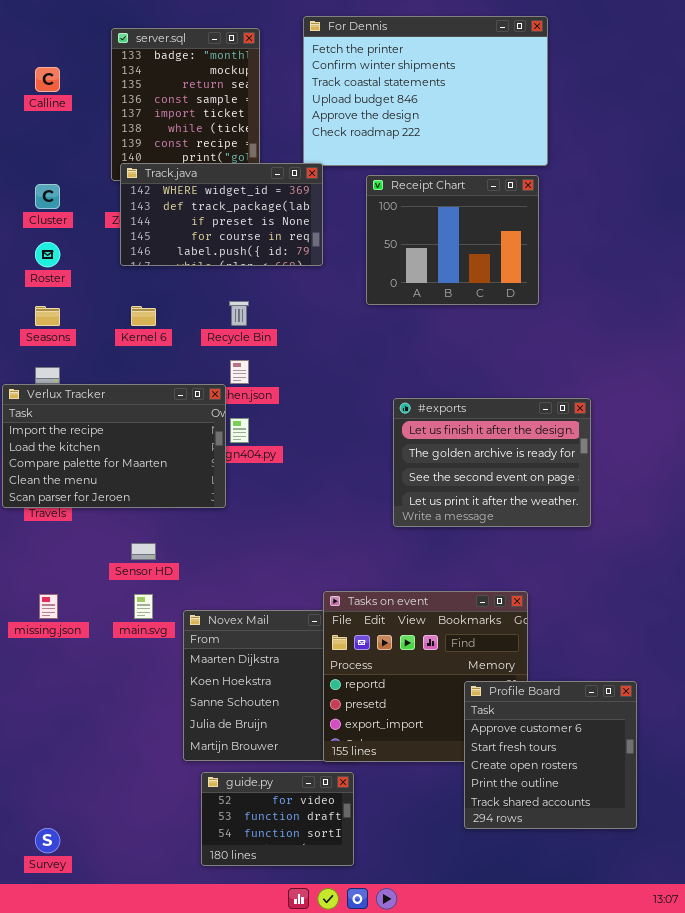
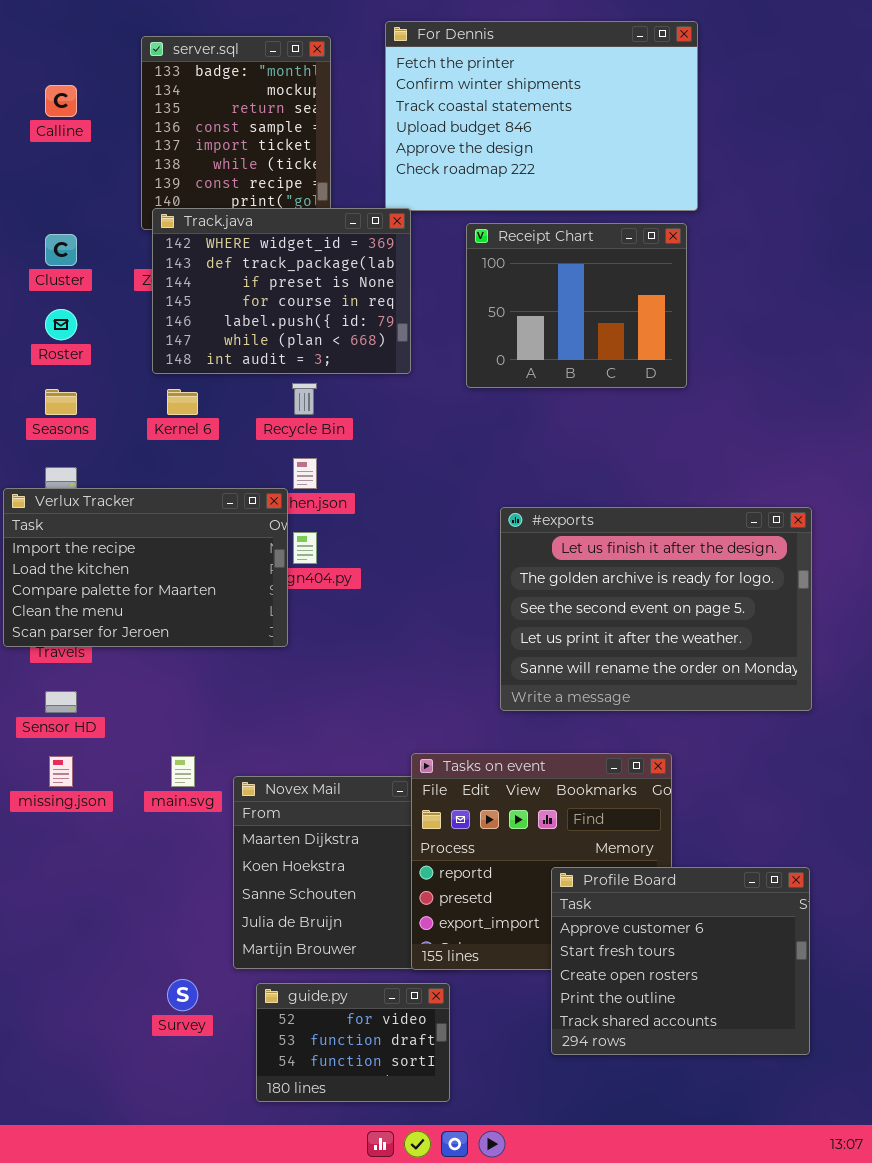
Track.java: [120,163,323,266] -> [152,208,411,374], resized
#exports: [393,398,591,527] -> [500,507,812,711], resized
Sensor HD: [131,543,156,560] -> [45,691,77,713], moved
Profile Board: [464,681,637,829] -> [551,867,810,1055], resized
Survey: [35,828,60,853] -> [167,979,198,1011], moved

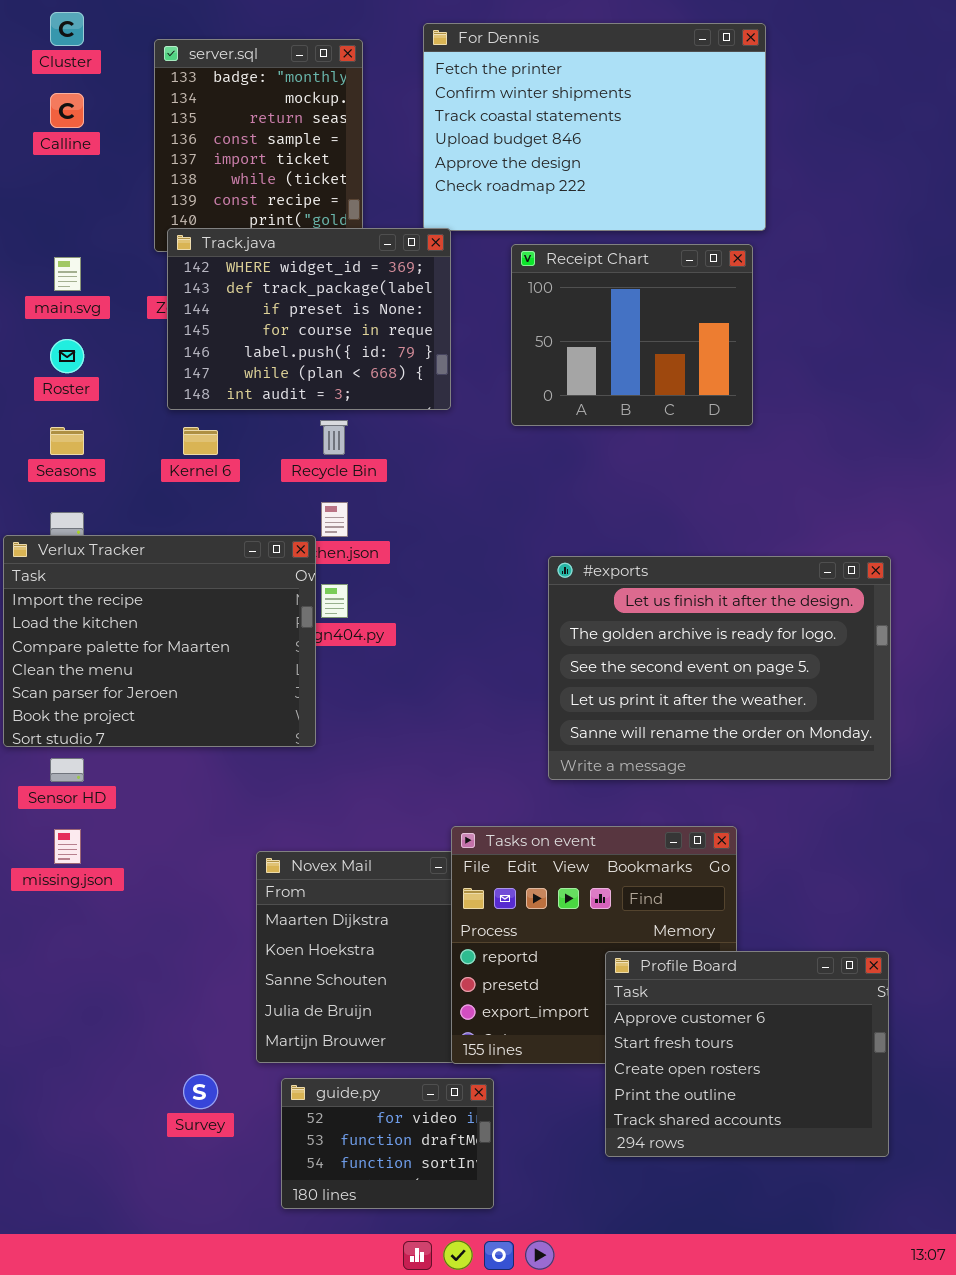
Cluster: [45,234,77,266] -> [50,12,84,46], moved
Verlux Tracker: [3,488,288,647] -> [3,535,316,747], resized
main.svg: [171,756,195,787] -> [54,257,81,291], moved

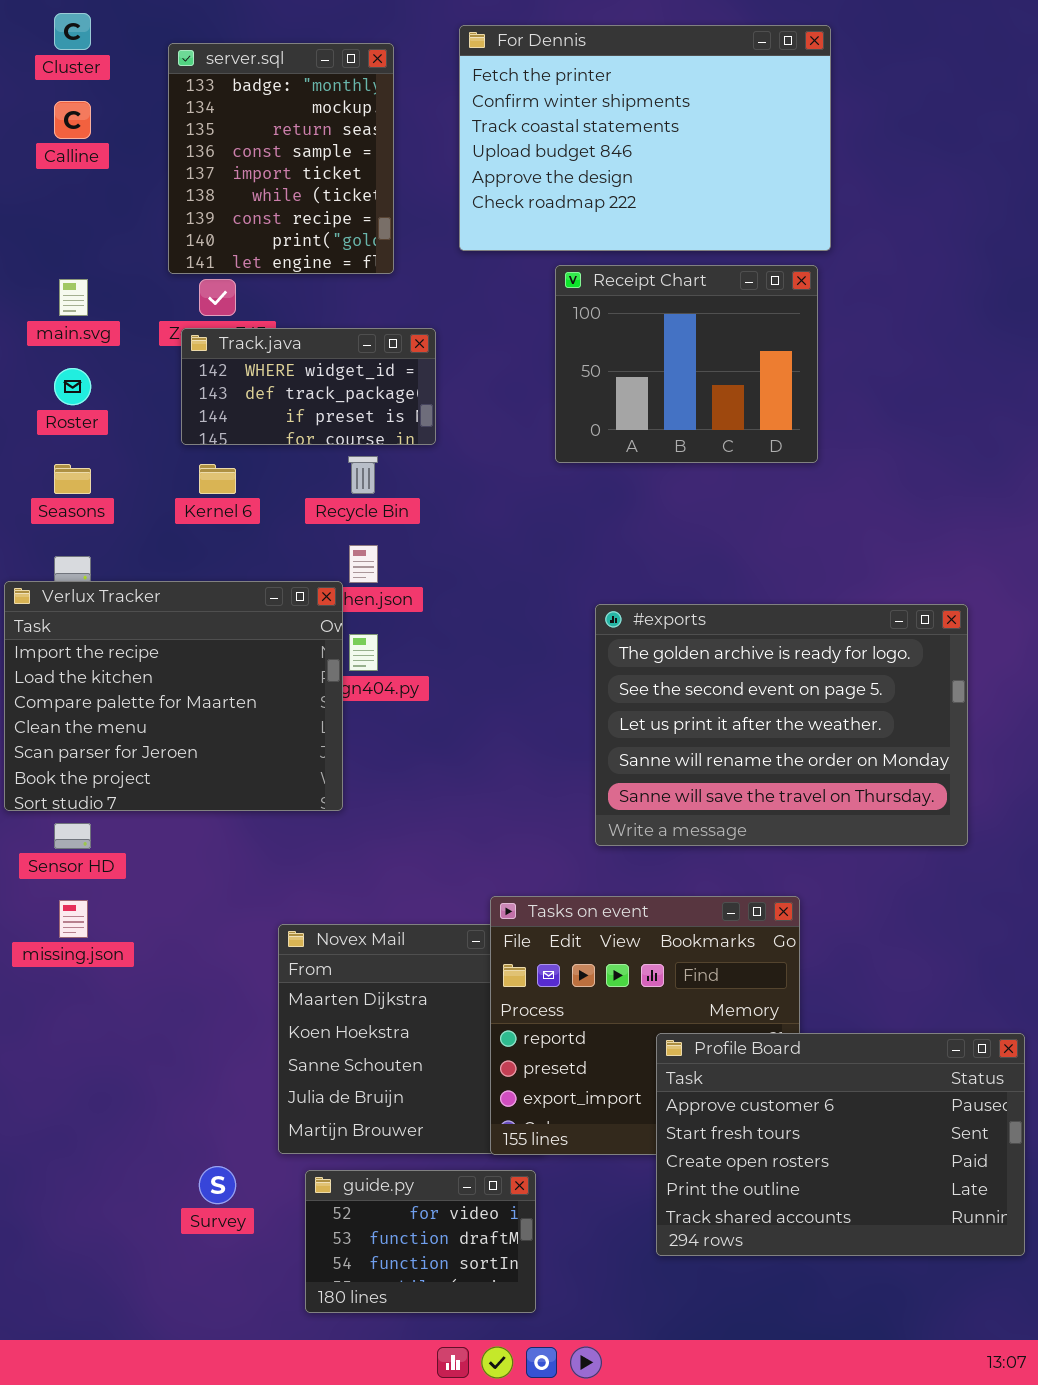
Track.java: [167,228,451,410] -> [181,328,436,445], resized
#exports: [548,556,891,780] -> [595,604,968,846], scrolled down 1 row
Profile Board: [605,951,889,1157] -> [656,1033,1025,1256], resized

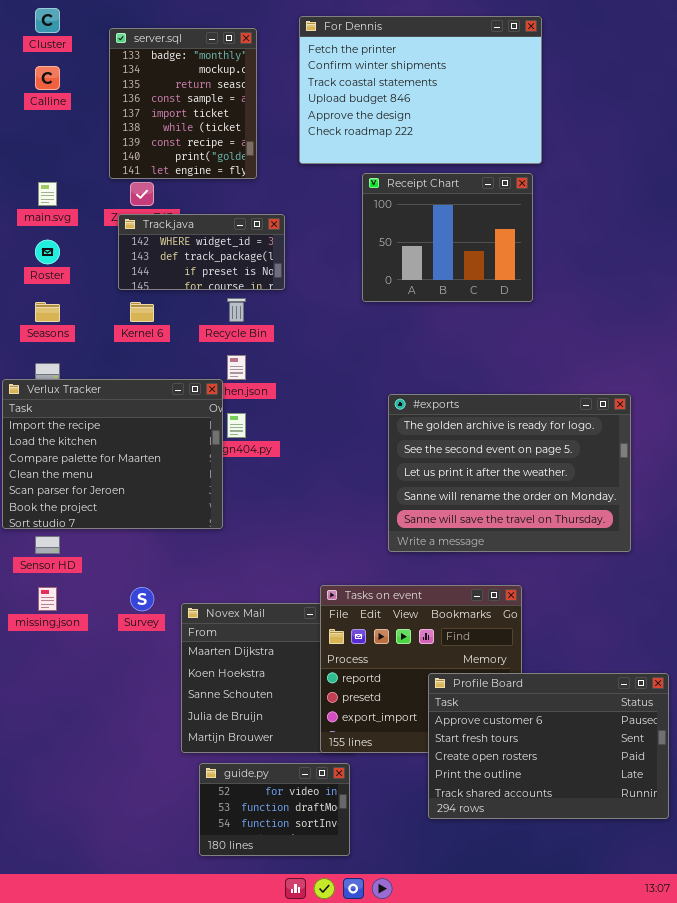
Survey: [199,1166,236,1204] -> [130,587,154,611], moved

